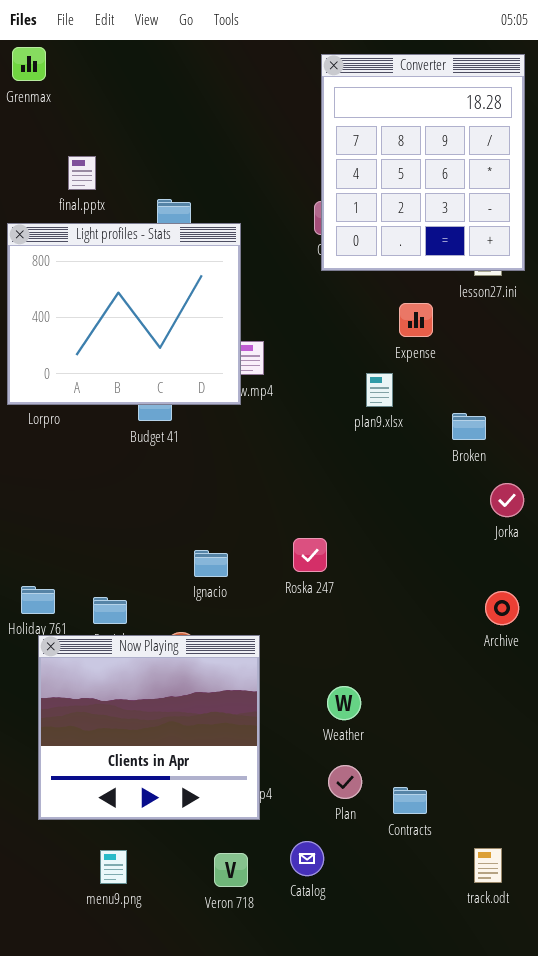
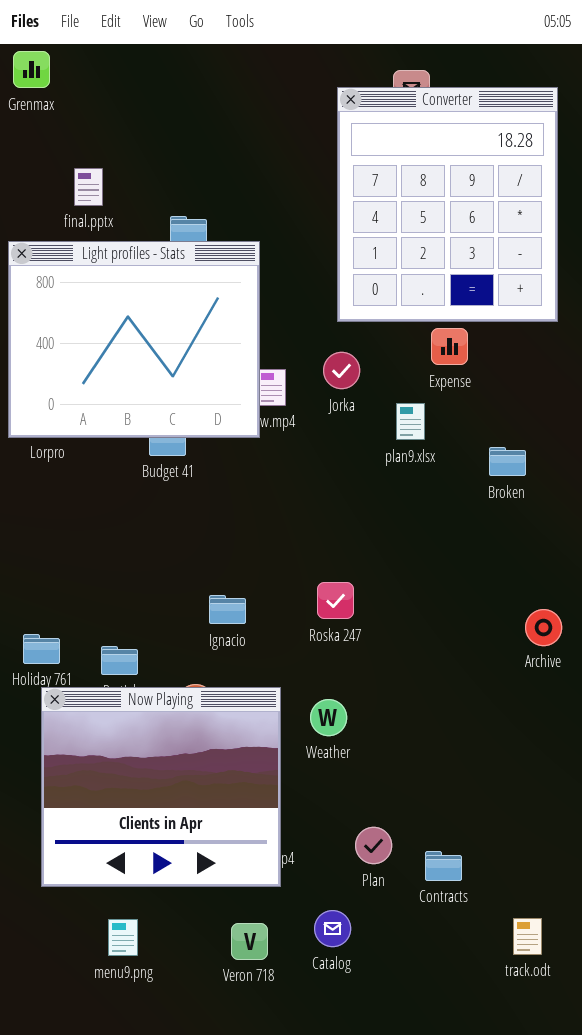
Converter: [321,54,525,271] -> [337,87,558,322], moved
Jorka: [490,483,524,517] -> [323,352,360,389], moved
Archive: [485,591,519,625] -> [525,609,562,646], moved
Weather: [327,686,361,720] -> [310,699,347,736], moved

